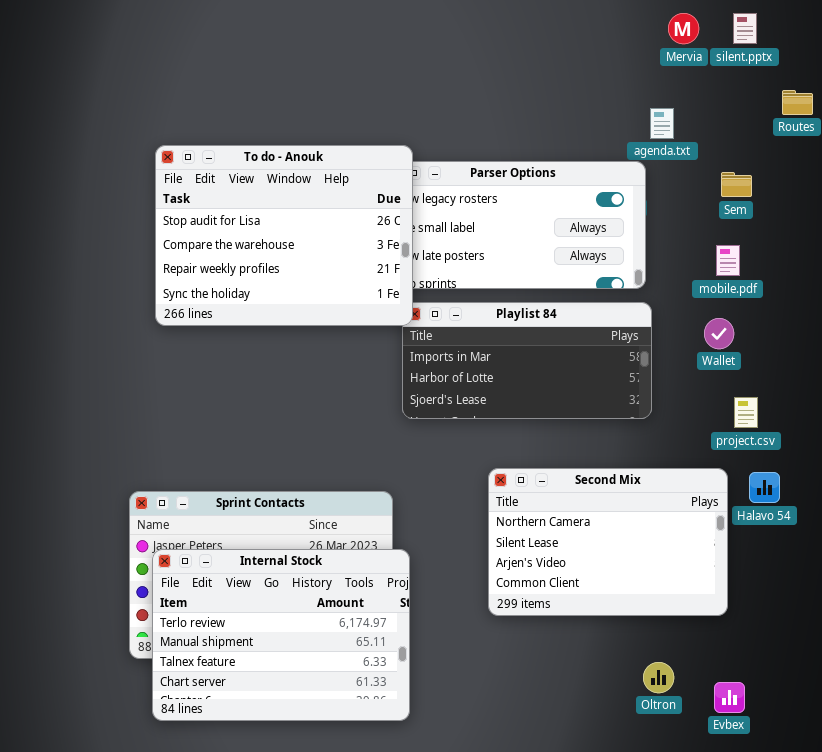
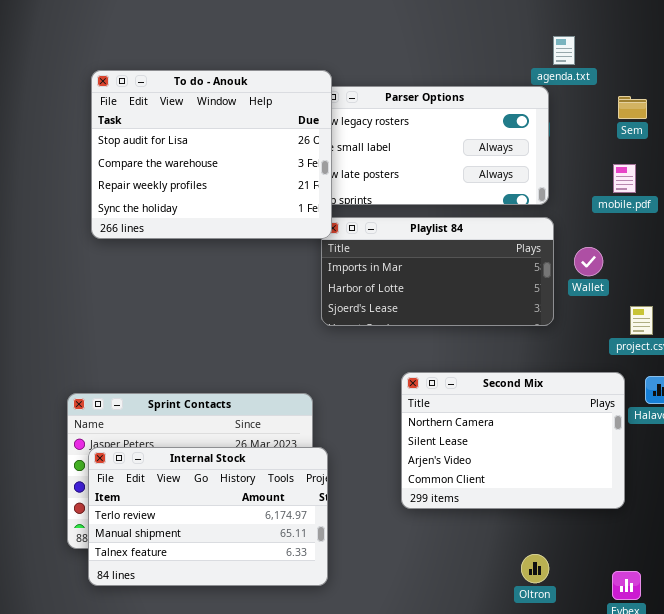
Wallet: [704,318,734,349] -> [574,247,603,276], moved
Internal Stock: [152,549,410,721] -> [88,447,328,586], resized
Oltron: [643,662,674,693] -> [521,554,549,583], moved

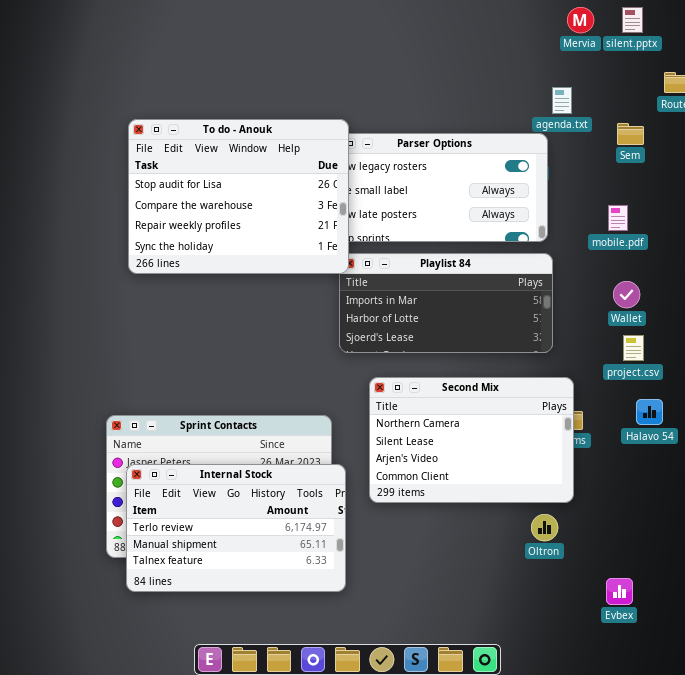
Sem: [618,96,647,119] -> [617,123,644,145], moved
Wallet: [574,247,603,276] -> [613,281,640,308], moved
Second Mix: [401,372,625,509] -> [369,377,574,503], moved
Oltron: [521,554,549,583] -> [531,514,558,541], moved

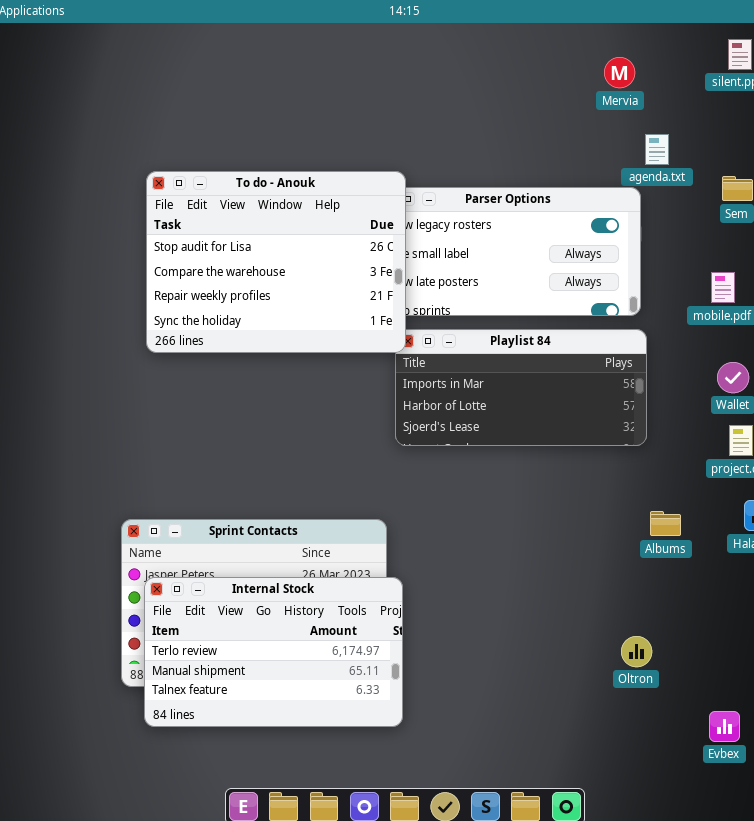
Mervia: [567,7,594,33] -> [604,57,635,88], moved
Second Mix: [369,377,574,503] -> none, closed

